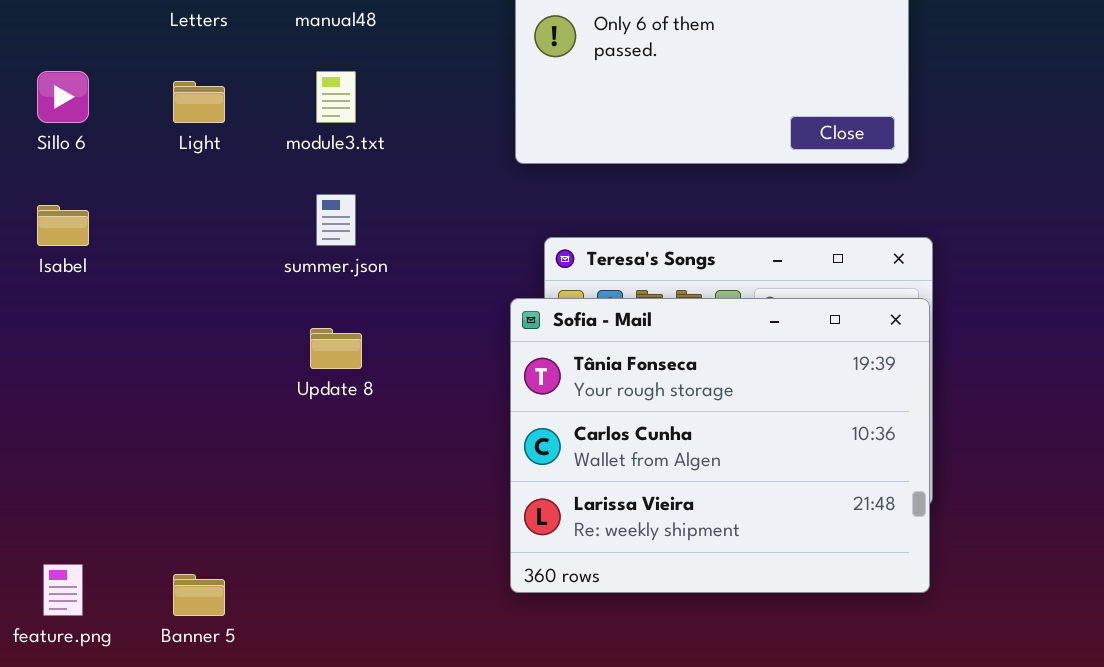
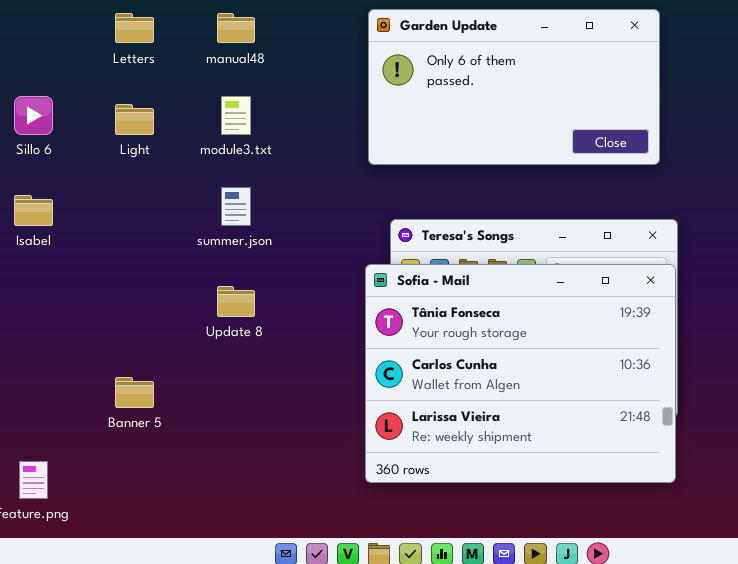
Banner 5: [173,574,225,616] -> [115,377,154,408], moved

